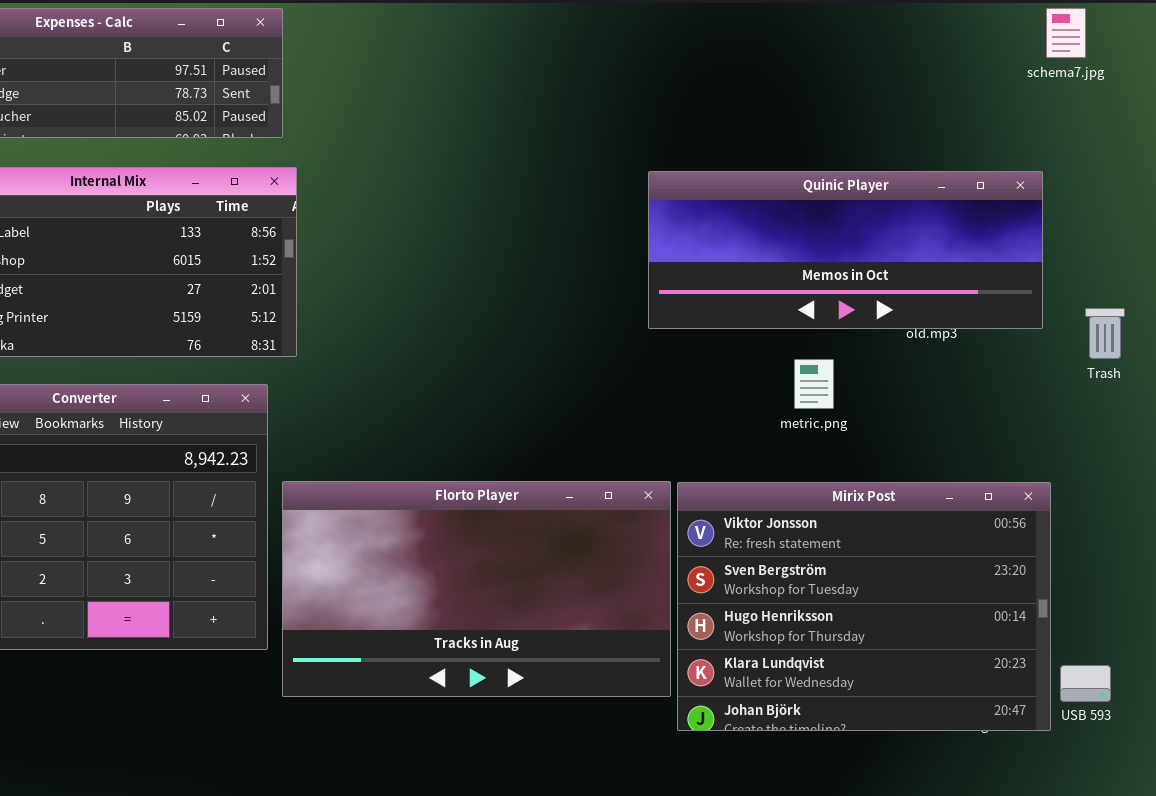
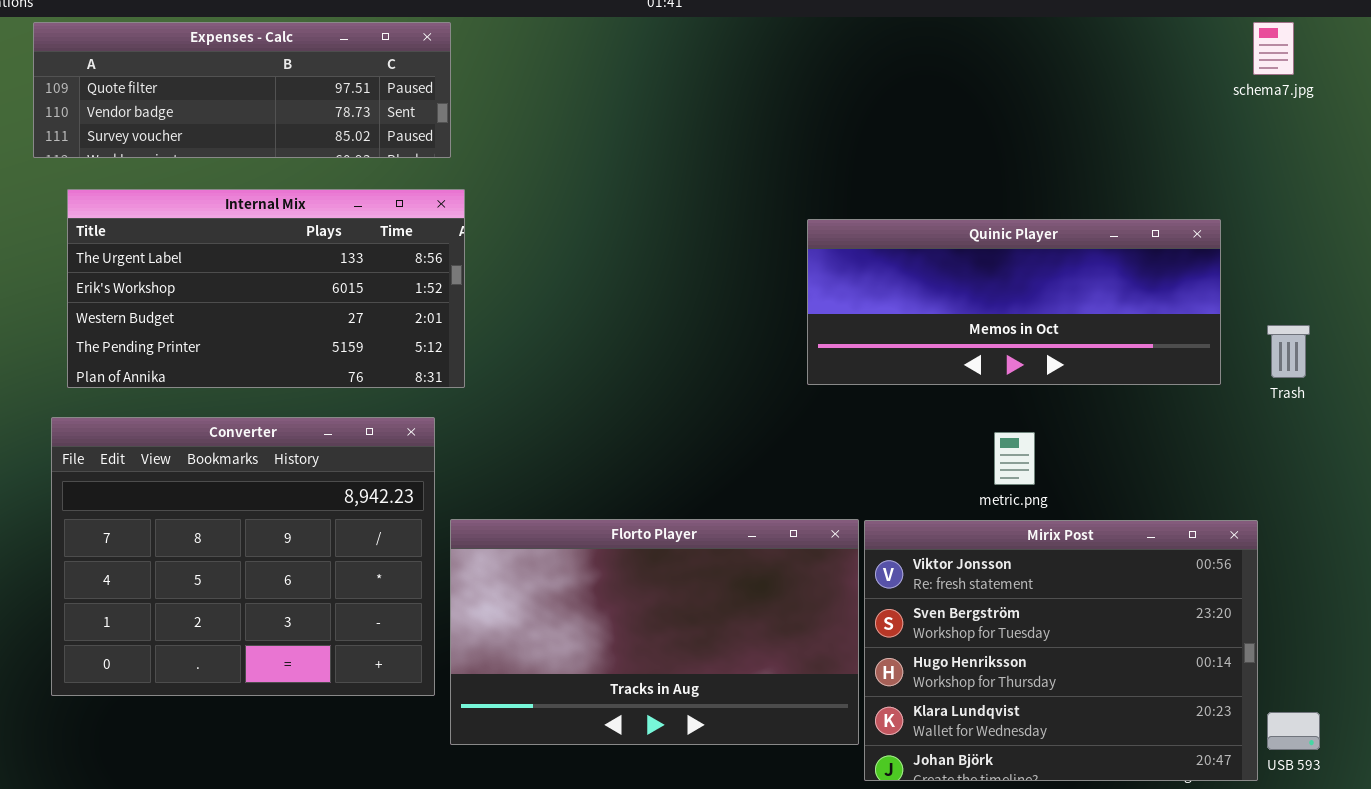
Quinic Player: [648,171,1043,329] -> [807,219,1221,385], moved
Trash: [1085,308,1125,359] -> [1267,325,1310,378], moved
metric.png: [794,359,834,409] -> [994,432,1035,485], moved

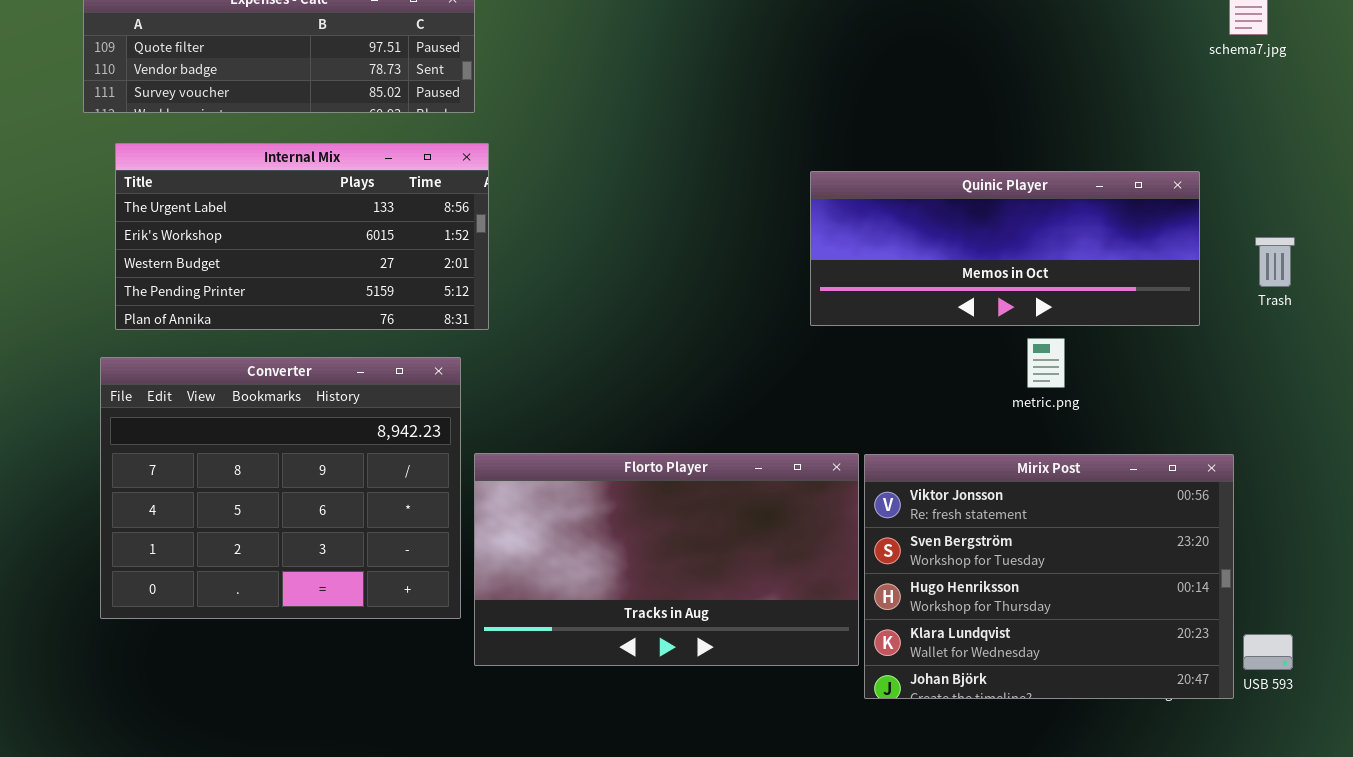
Trash: [1267,325,1310,378] -> [1255,237,1295,287], moved
metric.png: [994,432,1035,485] -> [1027,338,1065,388], moved

